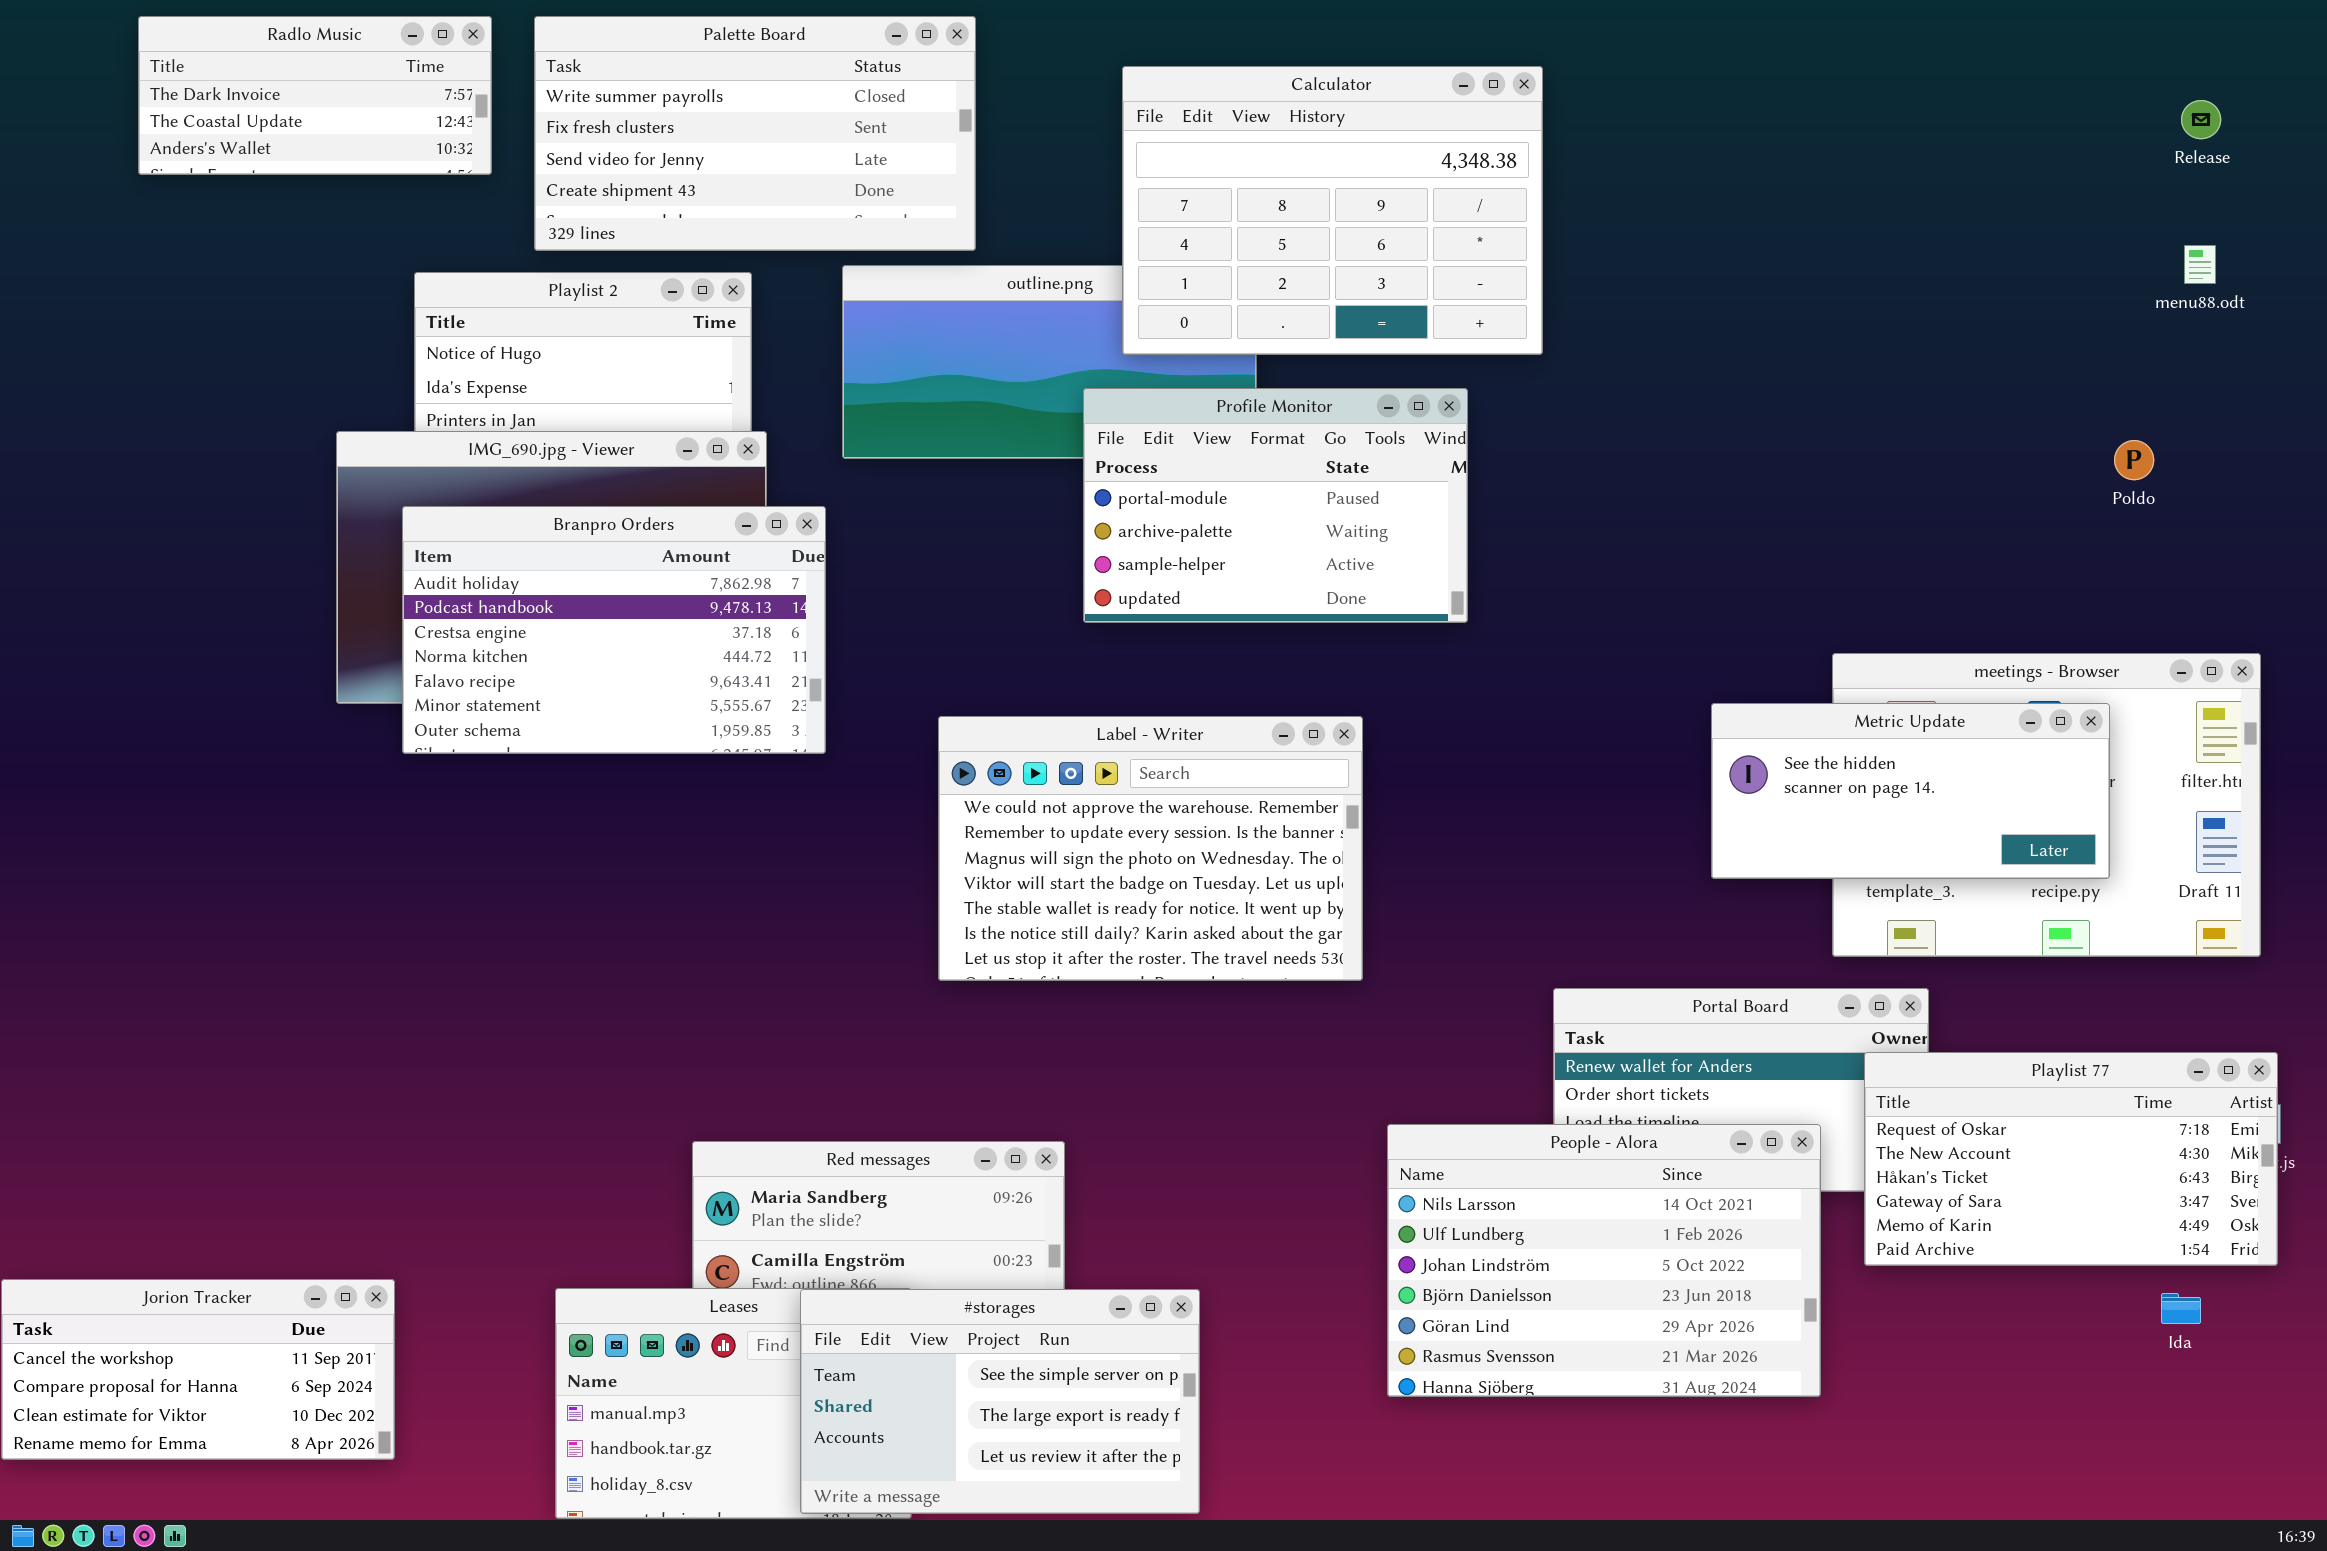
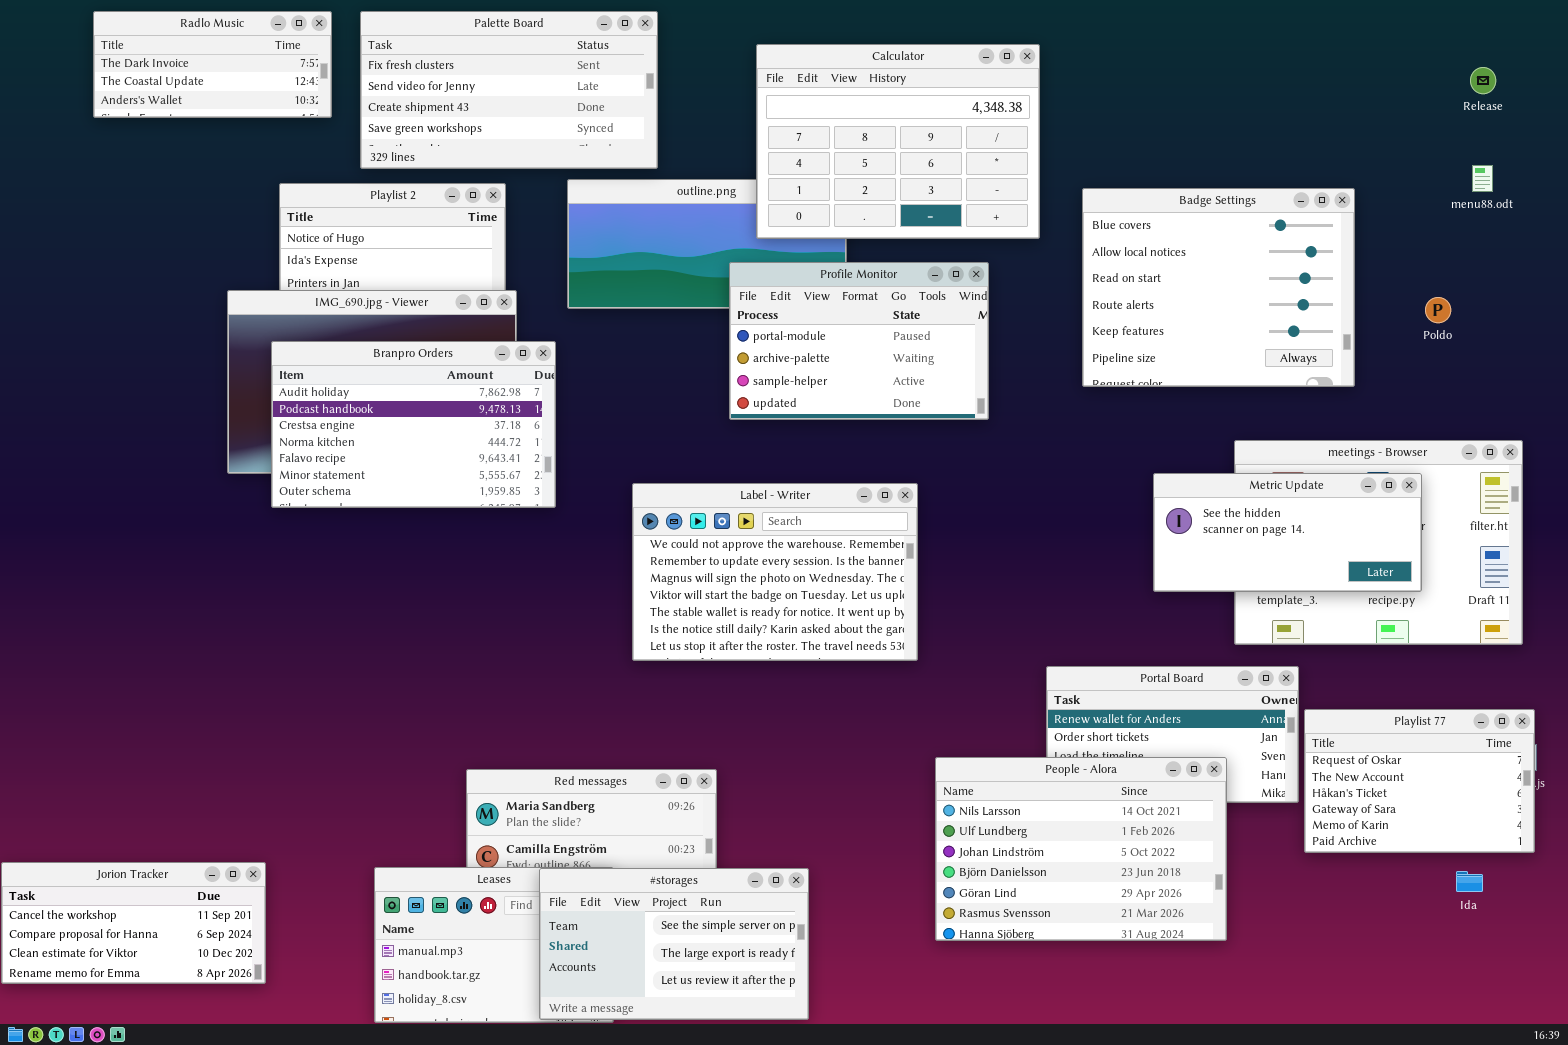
Palette Board: [534,16,976,251] -> [360,11,658,169], scrolled down 1 row
Badge Settings: none -> [1082,188,1355,387], opened
Playlist 77: [1864,1052,2278,1266] -> [1304,709,1535,853], resized

